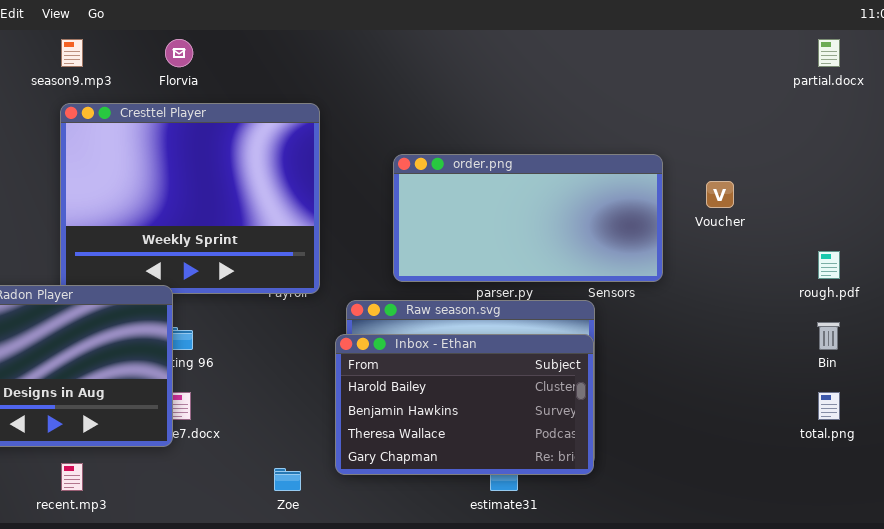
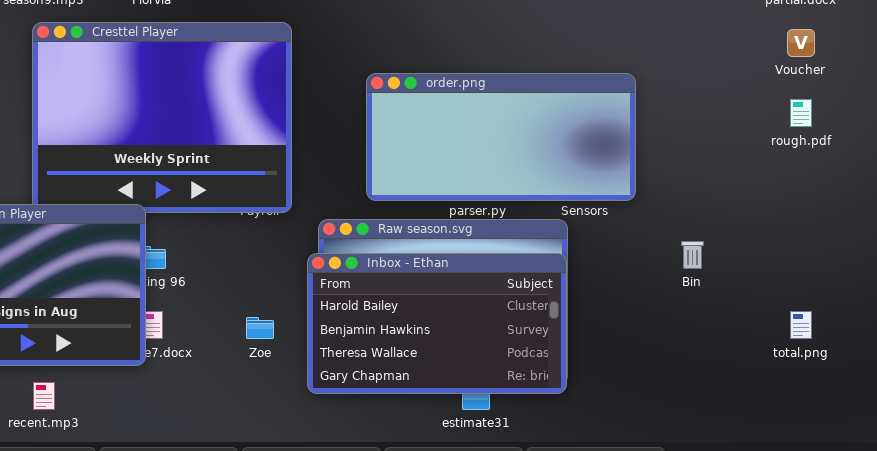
Voucher: [706,181,734,208] -> [787,29,815,57], moved
rough.pdf: [818,251,840,279] -> [790,99,812,127], moved
Bin: [817,322,840,350] -> [681,241,704,269], moved
Zoe: [274,468,301,491] -> [246,317,274,339], moved

